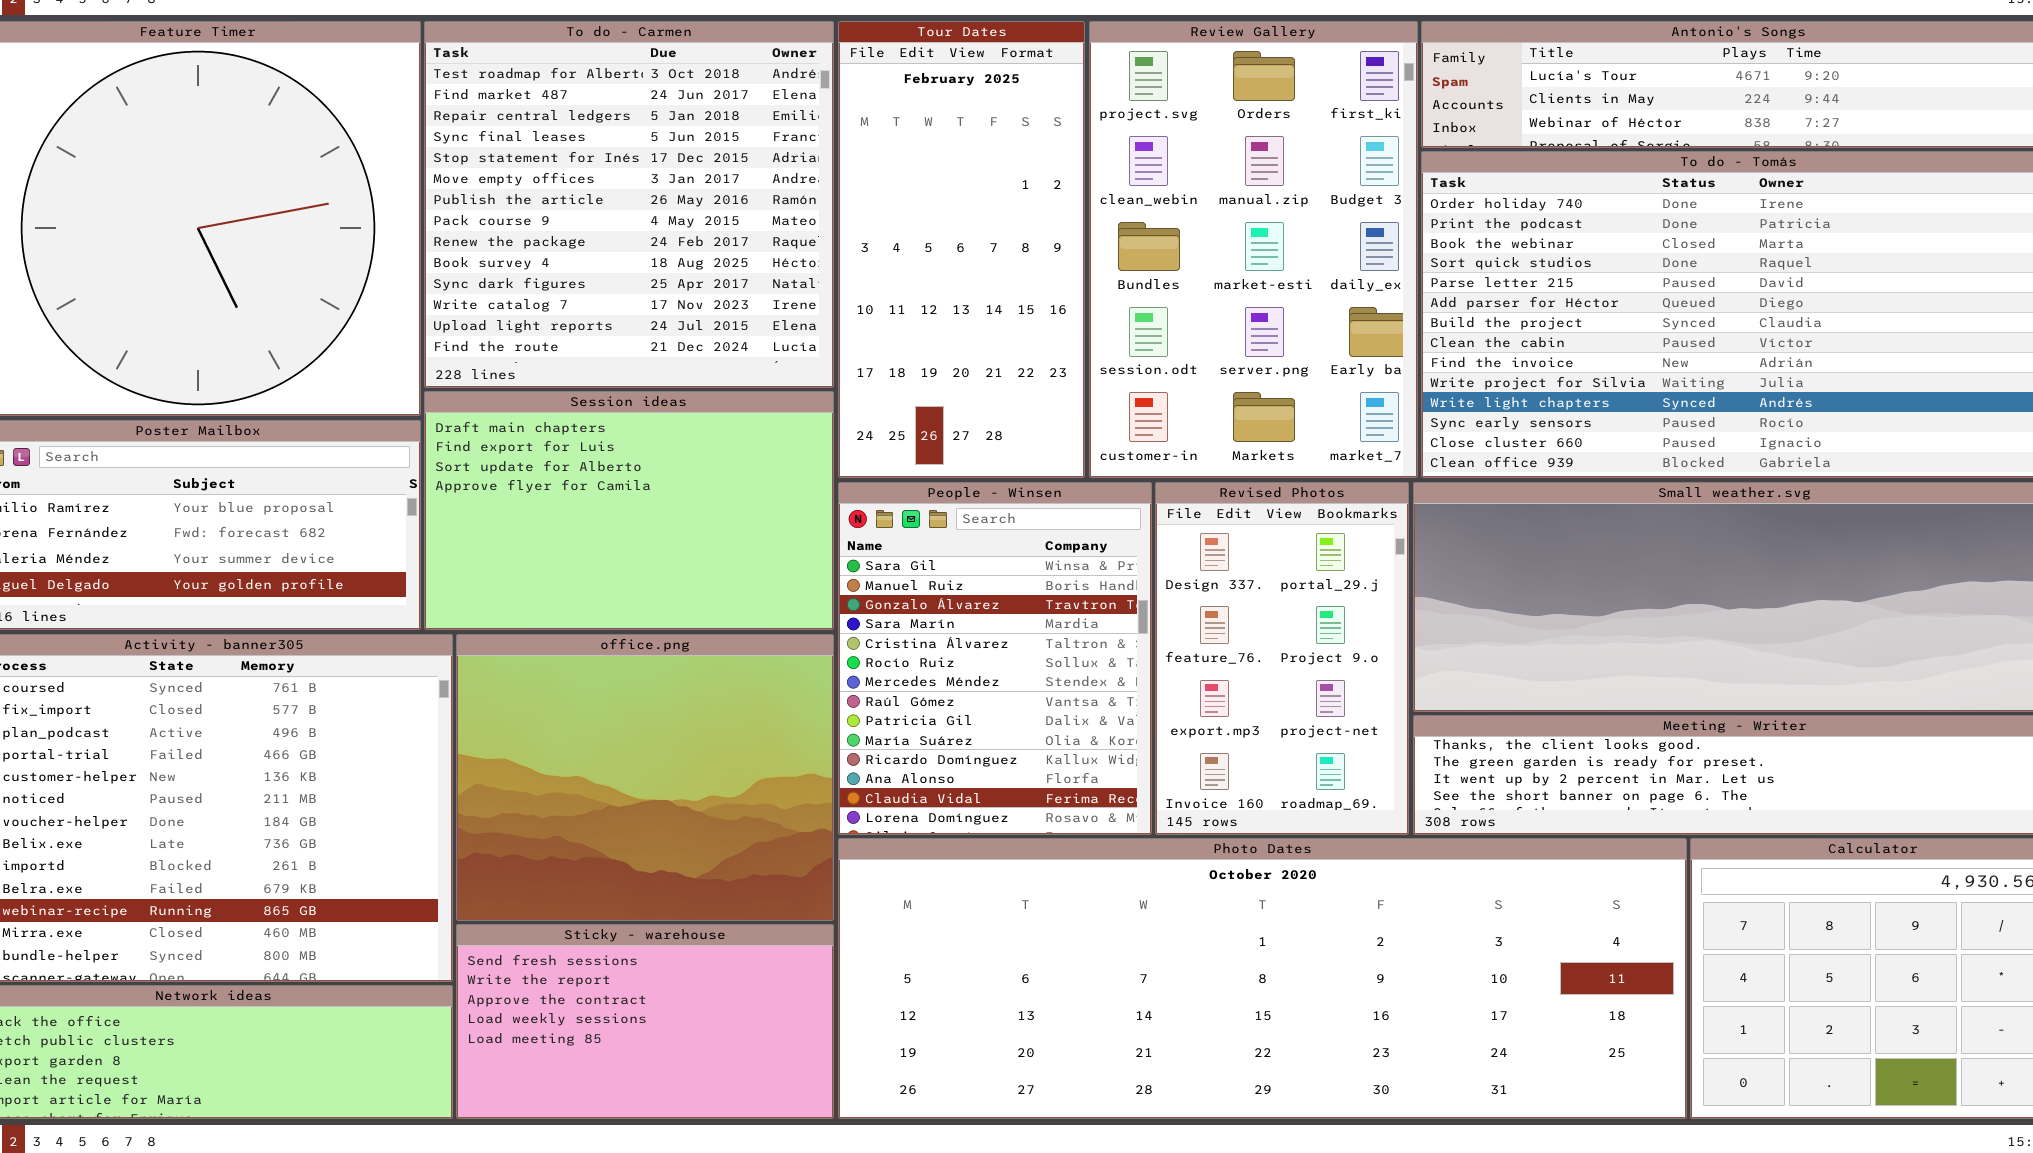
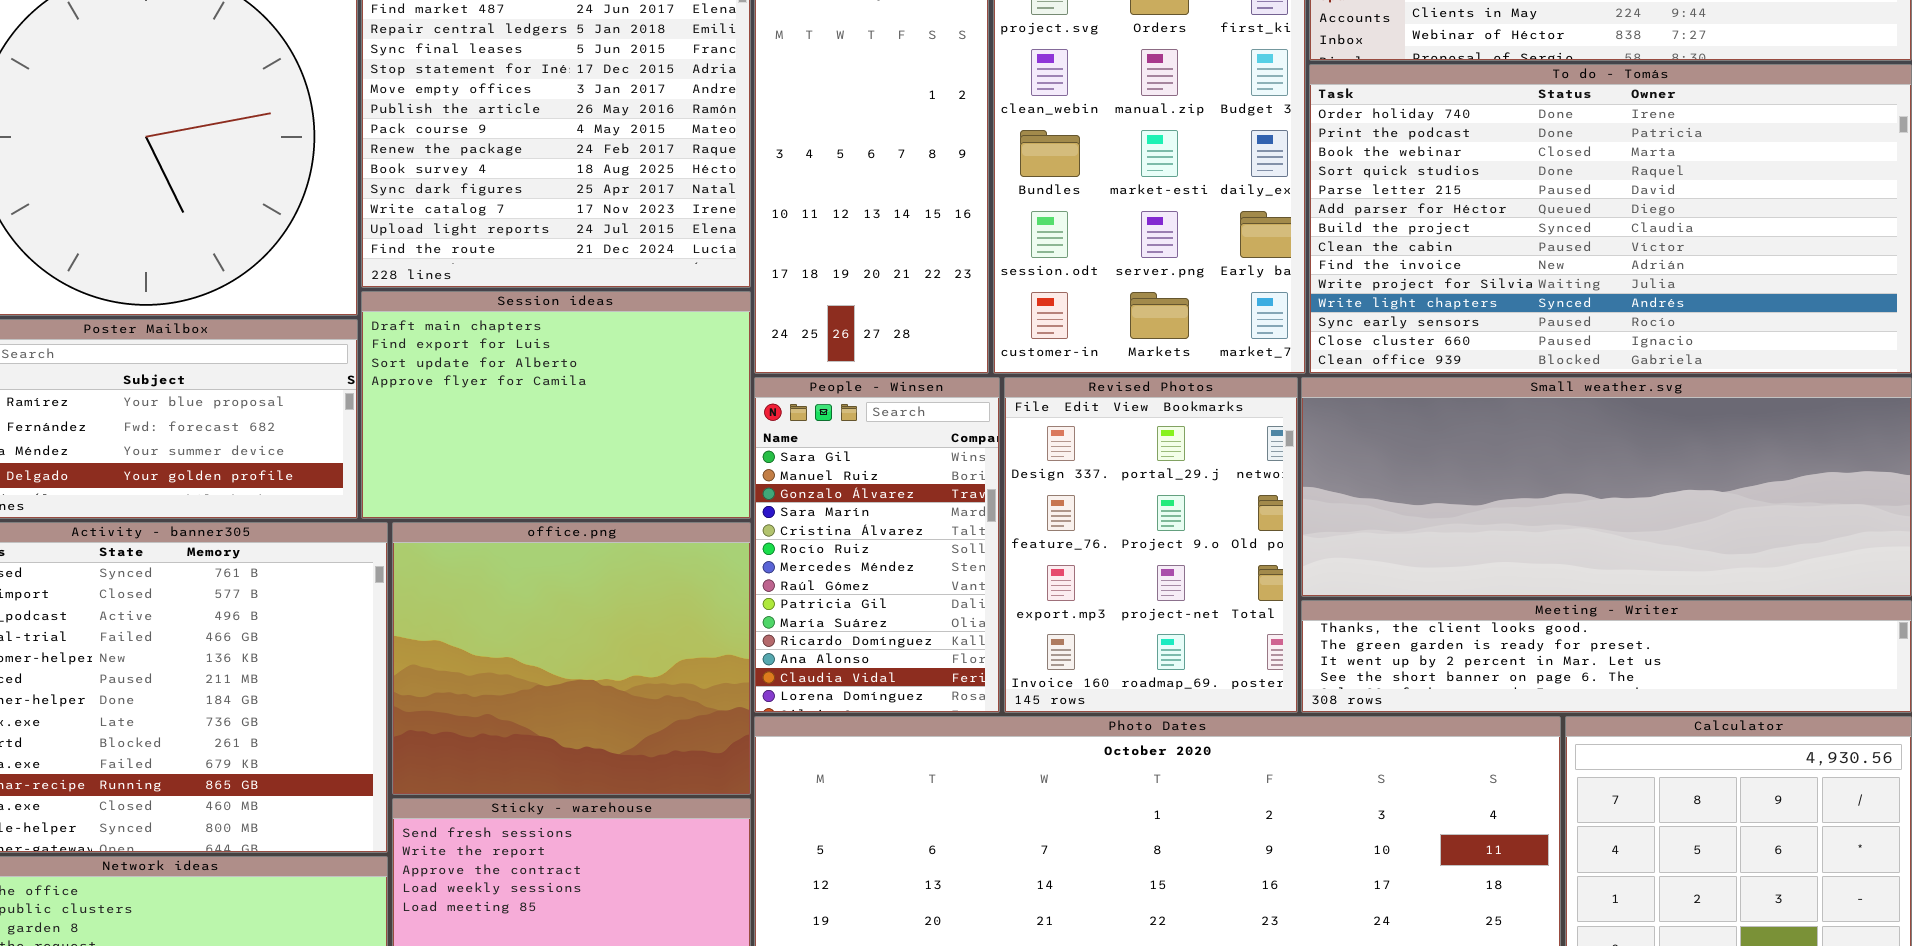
People - Winsen: [838,482,1152,835] -> [754,377,1000,713], resized
Revised Photos: [1155,482,1409,835] -> [1004,377,1298,713], resized

